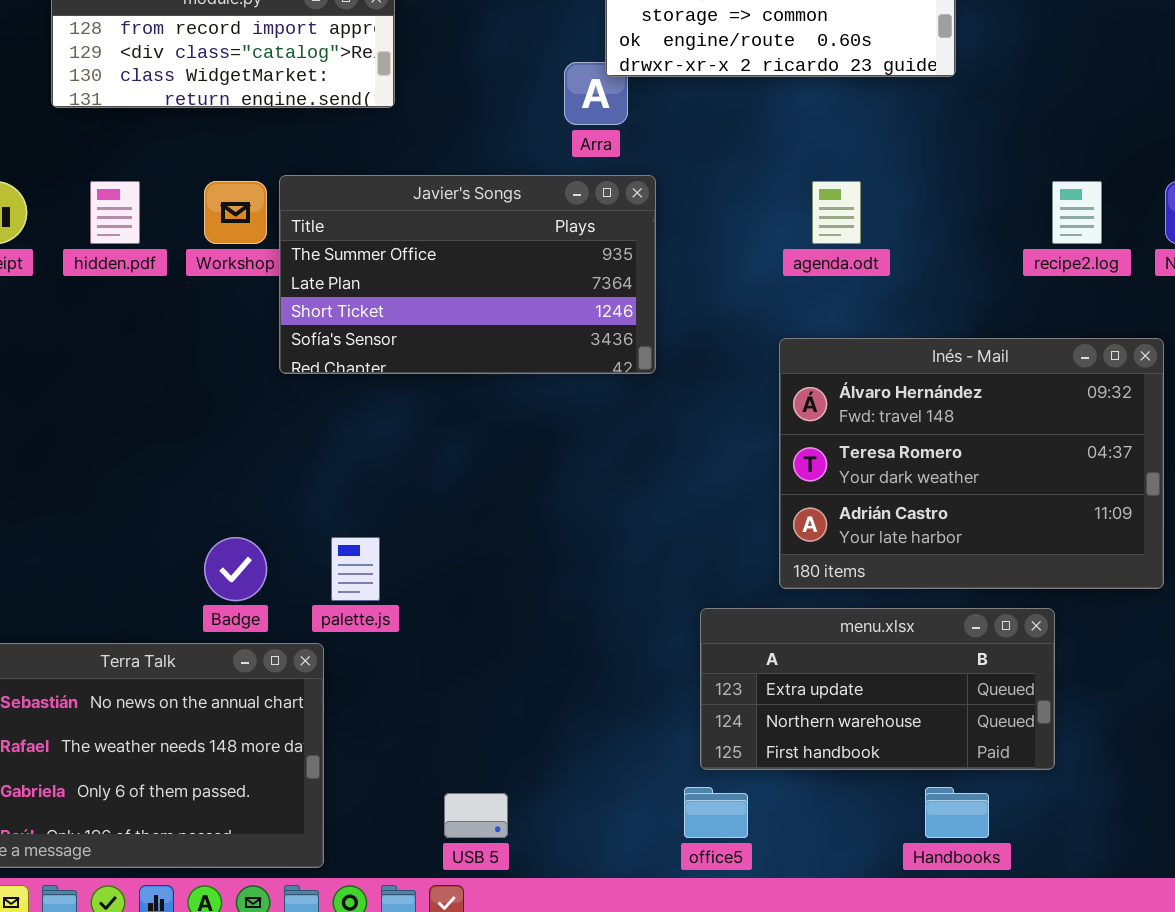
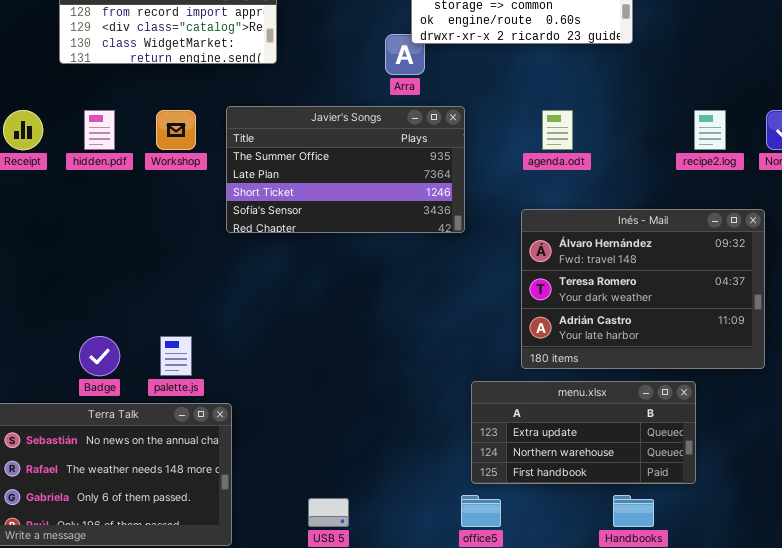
Javier's Songs: [279,175,656,374] -> [226,106,465,233], moved
Badge: [204,537,267,601] -> [79,336,120,376], moved
palette.js: [331,537,380,601] -> [160,336,192,376], moved

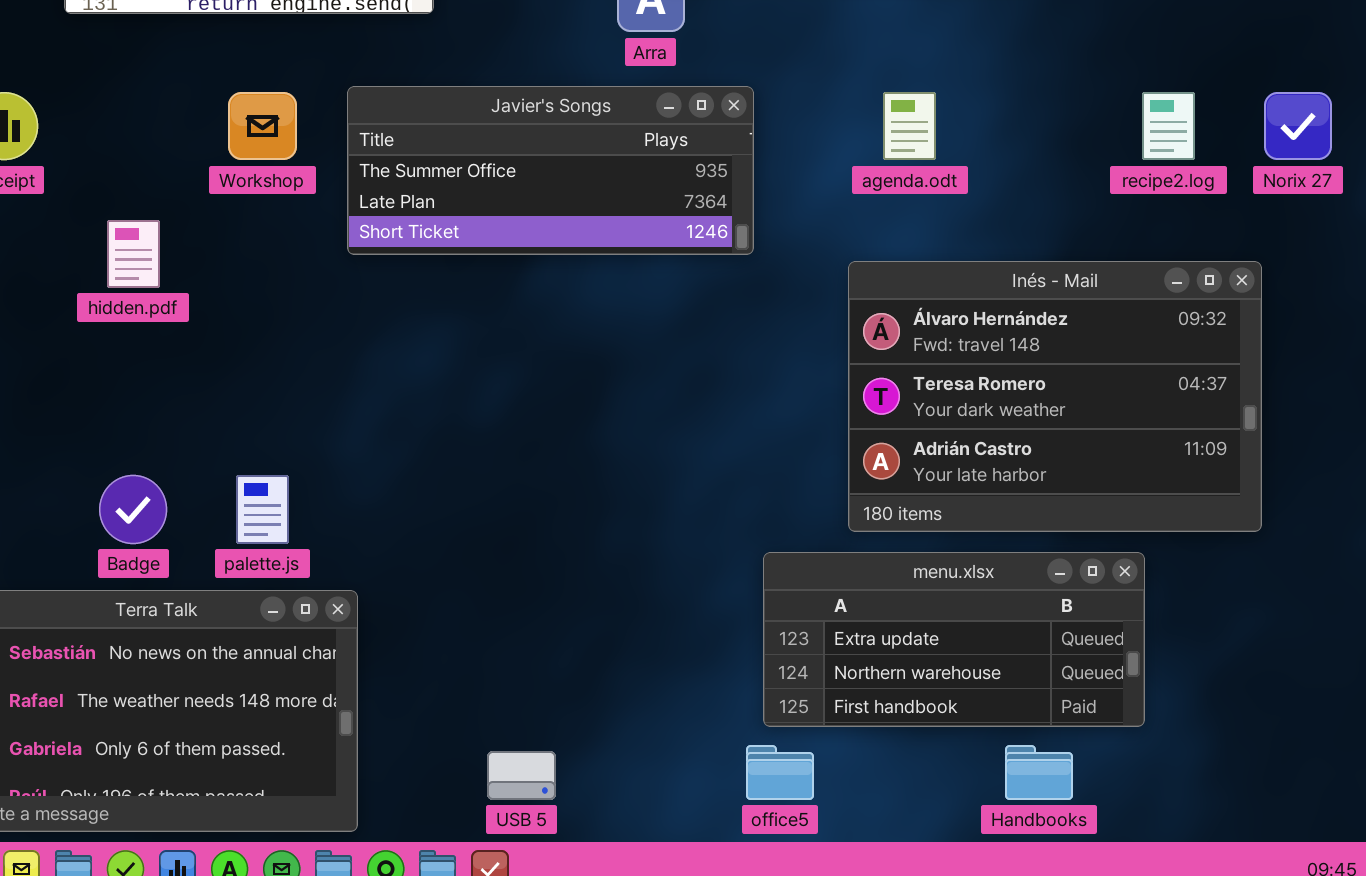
Javier's Songs: [226,106,465,233] -> [347,86,754,255], resized
hidden.pdf: [84,110,115,150] -> [107,220,160,288], moved

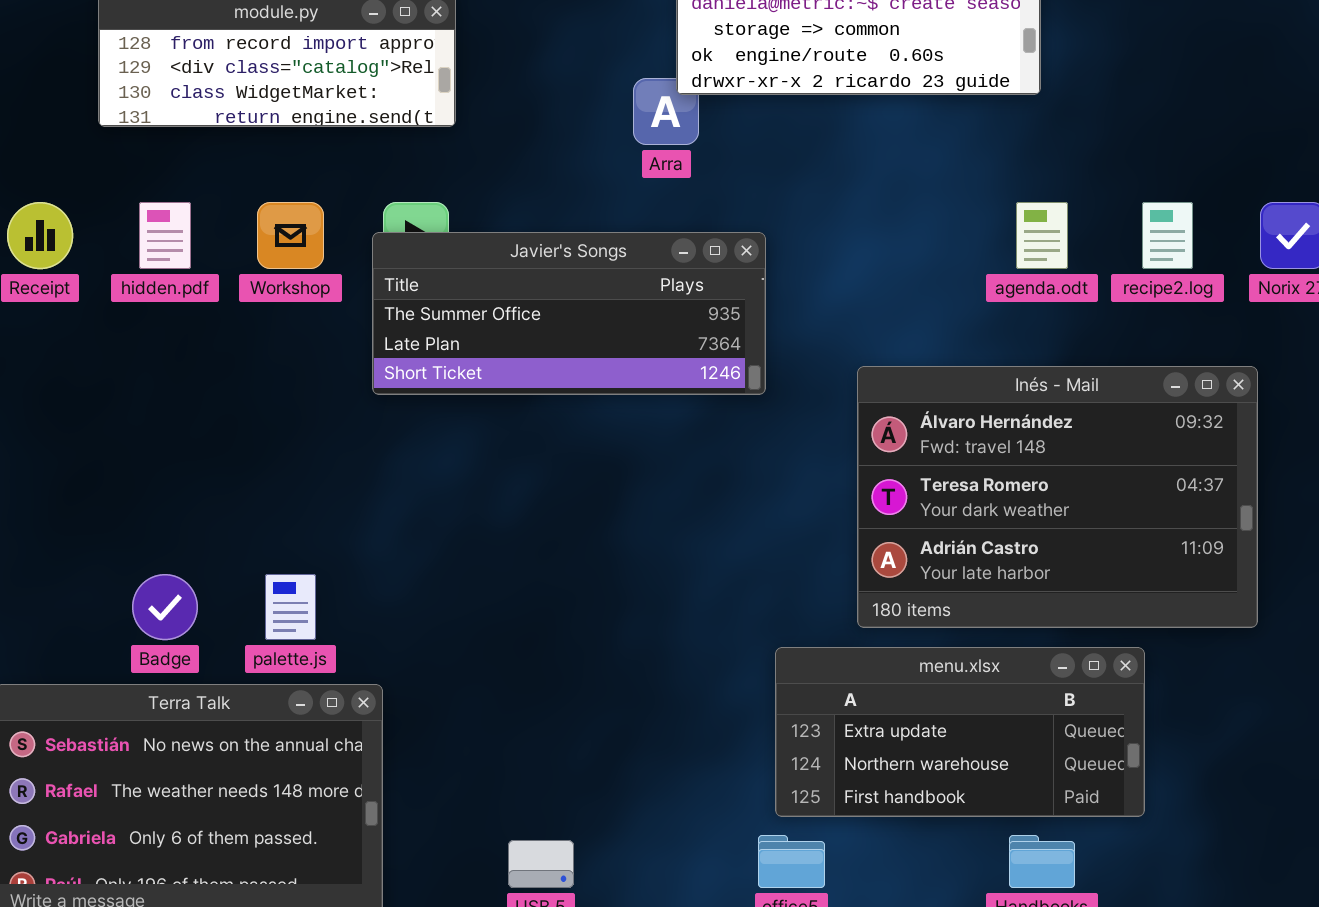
Javier's Songs: [347,86,754,255] -> [372,232,766,395], moved
agenda.odt: [883,92,936,160] -> [1016,202,1068,269], moved
hidden.pdf: [107,220,160,288] -> [139,202,191,269], moved

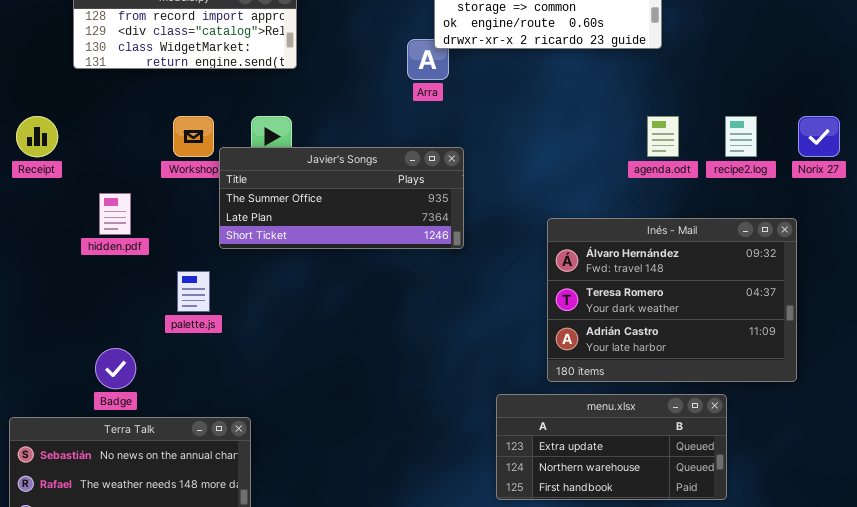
hidden.pdf: [139,202,191,269] -> [99,193,131,235], moved
Javier's Songs: [372,232,766,395] -> [219,147,464,249], moved
palette.js: [265,574,316,640] -> [177,271,210,312], moved

